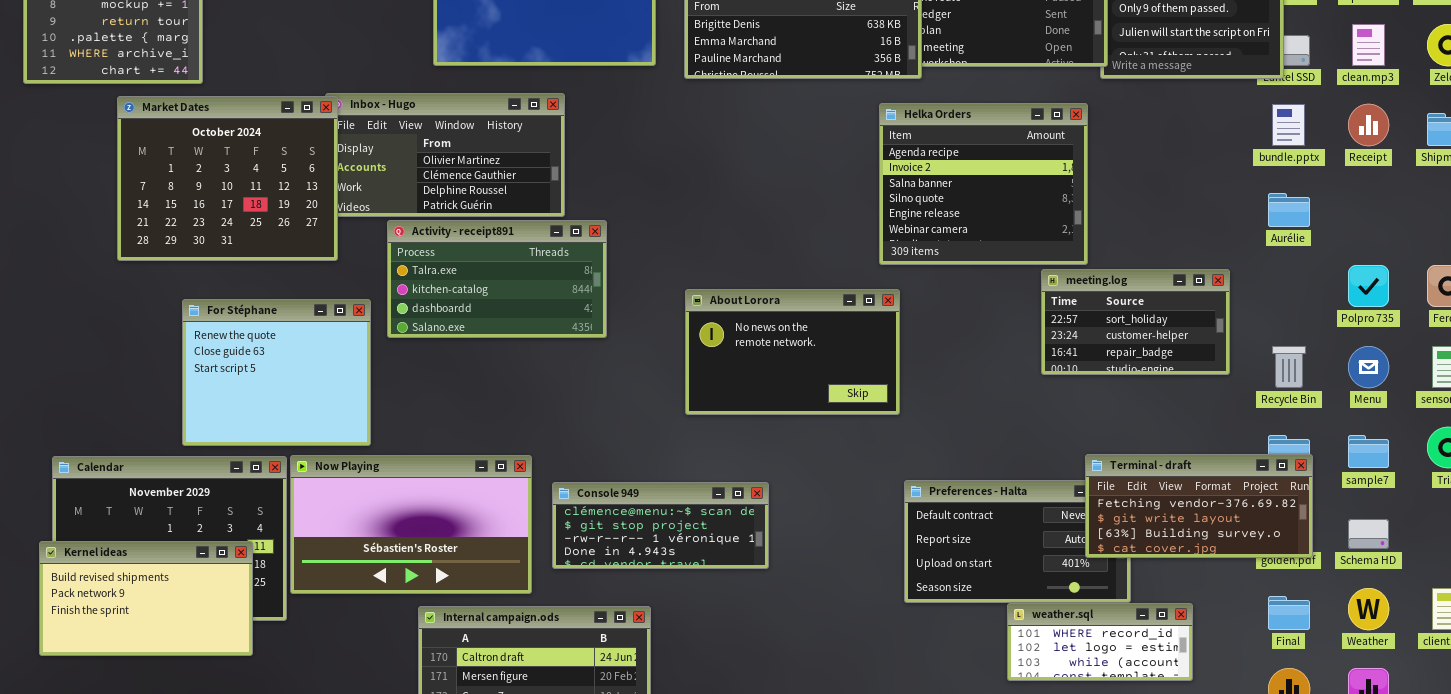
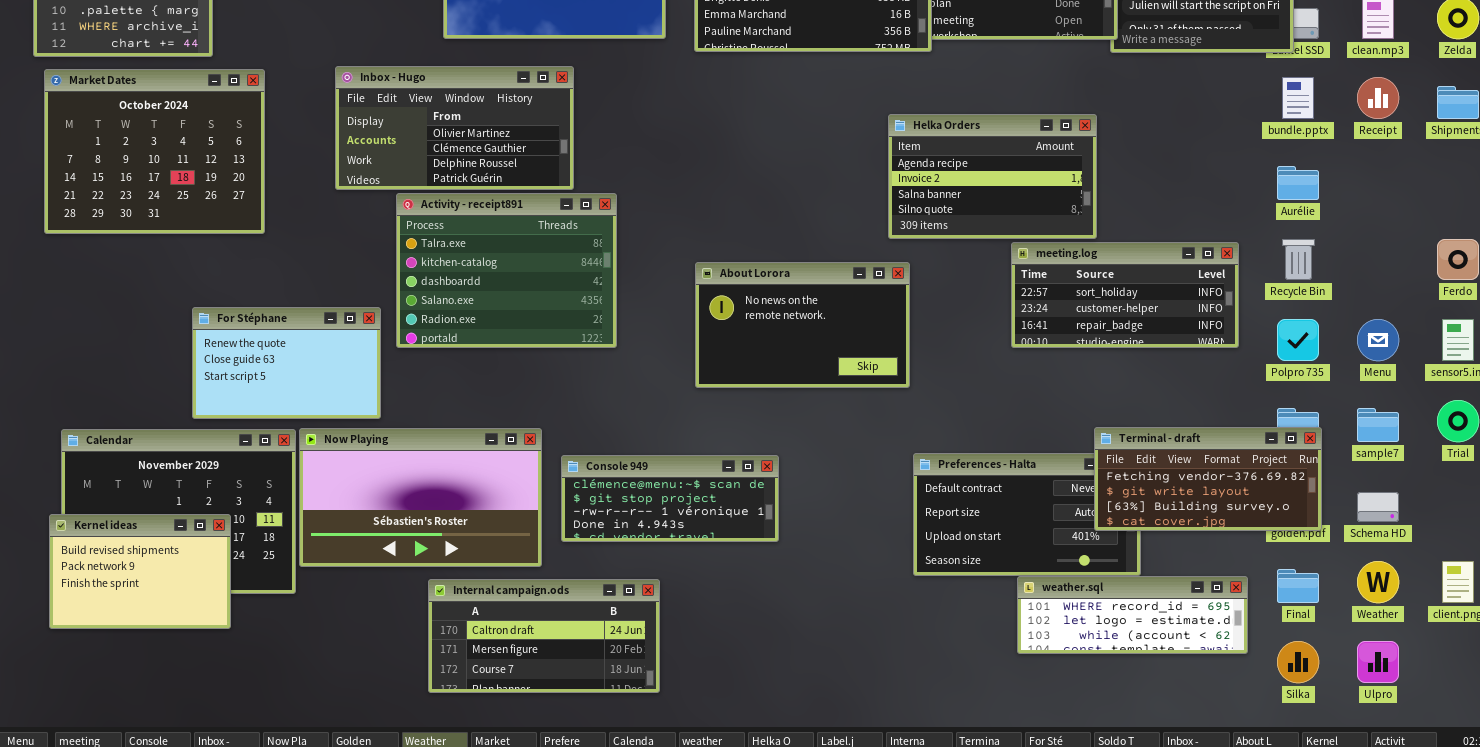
Market Dates: [117,96,338,261] -> [44,69,265,234], moved
Helka Orders: [879,103,1088,265] -> [888,114,1097,239], resized
Activity - receipt891: [387,220,607,338] -> [396,193,617,348], resized
Polpro 735: [1348,265,1389,307] -> [1277,319,1319,361], moved
meeting.log: [1041,269,1230,375] -> [1011,242,1239,348], resized
For Stéphane: [182,299,371,446] -> [192,307,381,419], resized
Recycle Bin: [1272,346,1306,388] -> [1282,239,1315,280], moved
Kernel ideas: [39,541,253,656] -> [49,514,231,629], resized
weather.sql: [1007,603,1193,681] -> [1017,576,1248,654], resized

